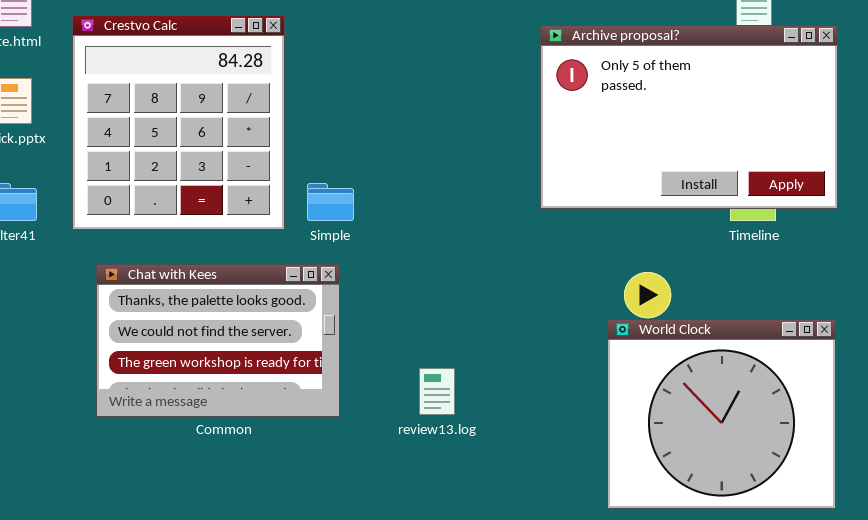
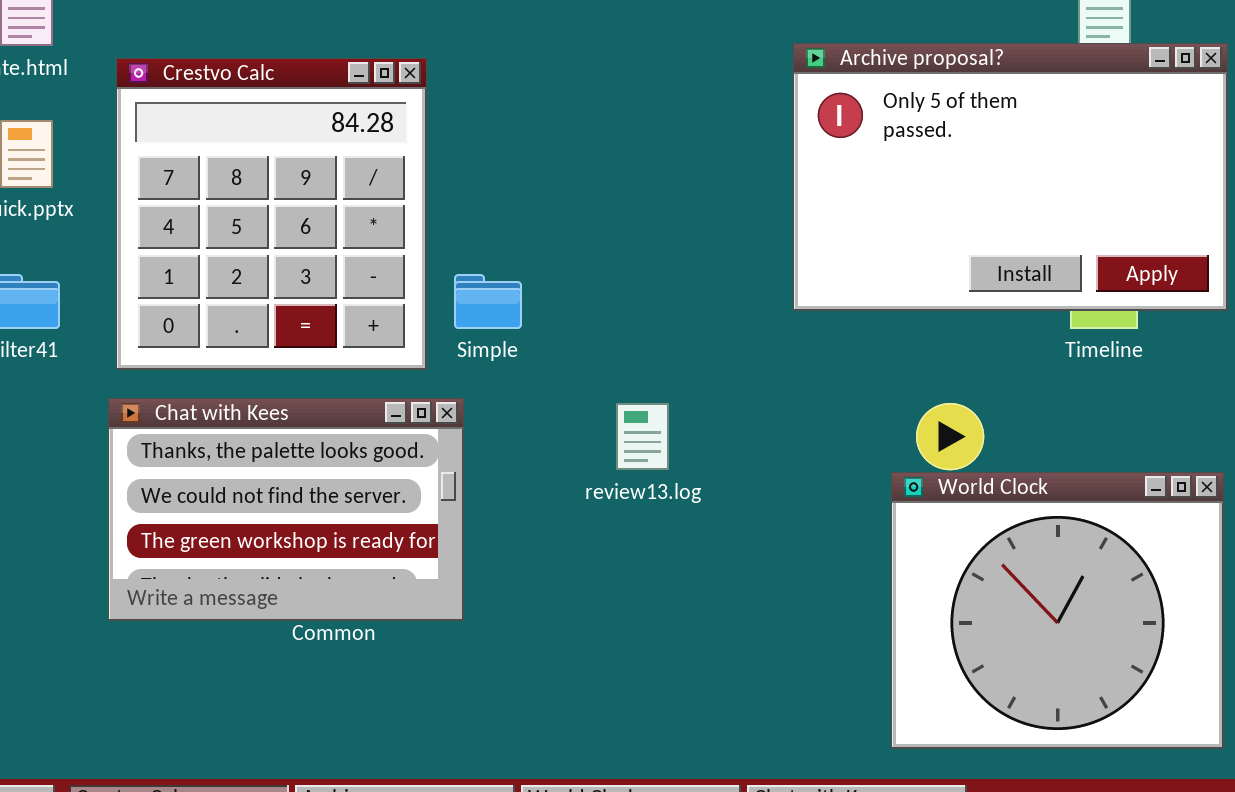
Crestvo Calc: [72,15,285,230] -> [116,58,427,370], moved
Chat with Kees: [96,264,340,417] -> [108,398,464,621], moved
review13.log: [419,368,455,415] -> [616,403,669,470], moved

